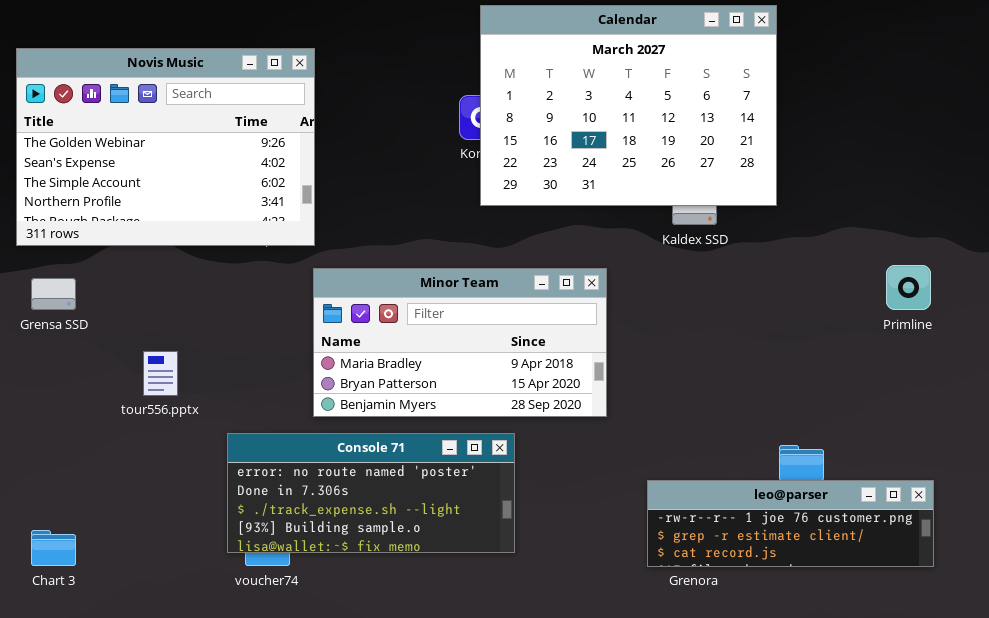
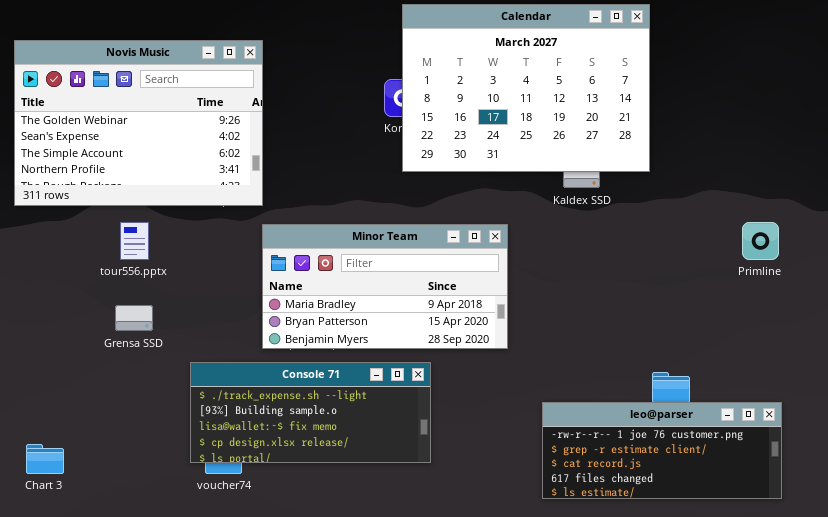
Grensa SSD: [31,278,76,310] -> [115,305,153,331], moved
tour556.pptx: [143,351,178,396] -> [120,222,149,260], moved
Console 71: [227,433,515,553] -> [190,362,431,463], scrolled down 2 rows
leo@parser: [647,480,934,567] -> [542,402,782,499], resized

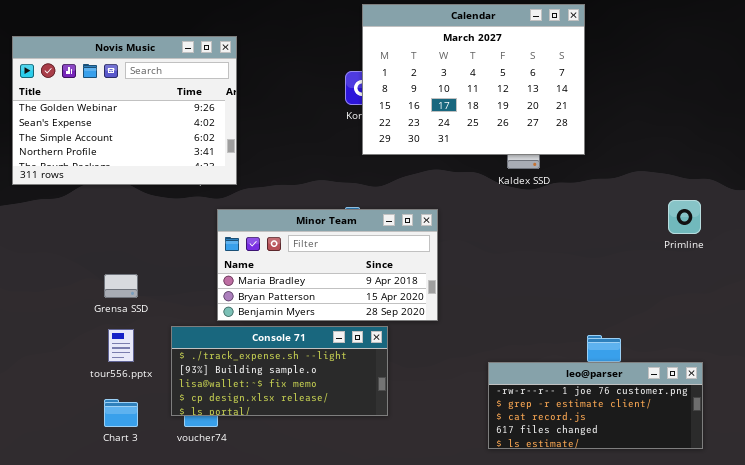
tour556.pptx: [120,222,149,260] -> [108,329,134,362], moved
Minor Team: [262,224,508,349] -> [217,209,438,321], moved
Chart 3: [26,444,64,474] -> [104,399,138,427], moved

